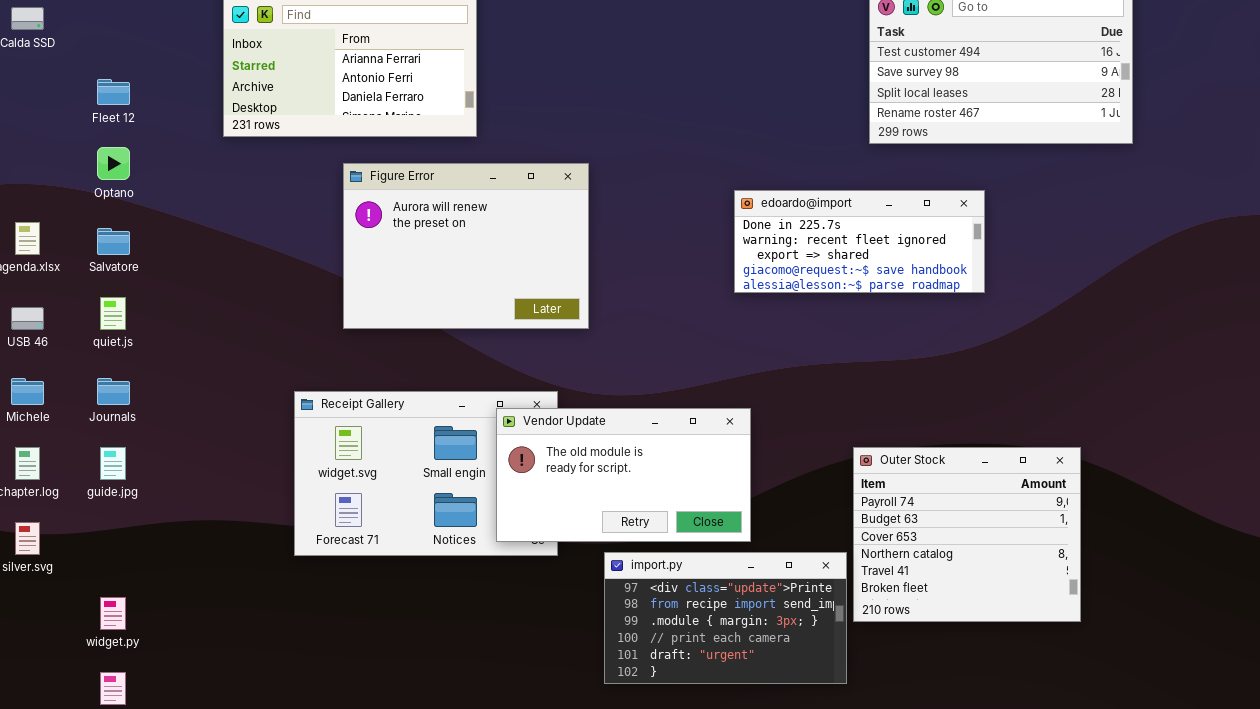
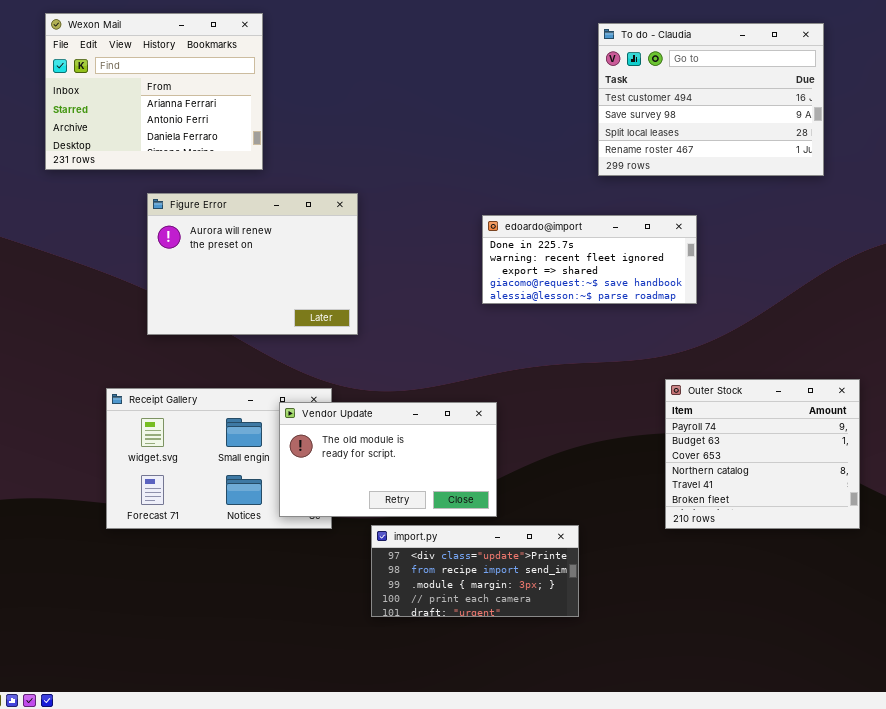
Outer Stock: [853,447,1081,622] -> [665,379,860,529], moved
import.py: [604,552,847,684] -> [371,525,579,617], resized

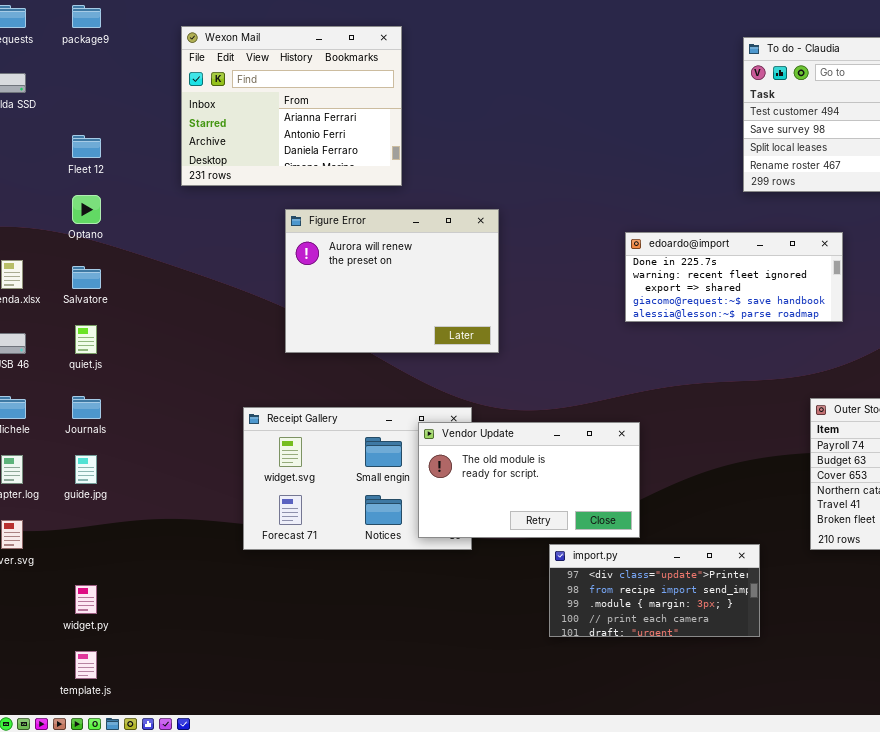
import.py: [371,525,579,617] -> [549,544,760,637], moved

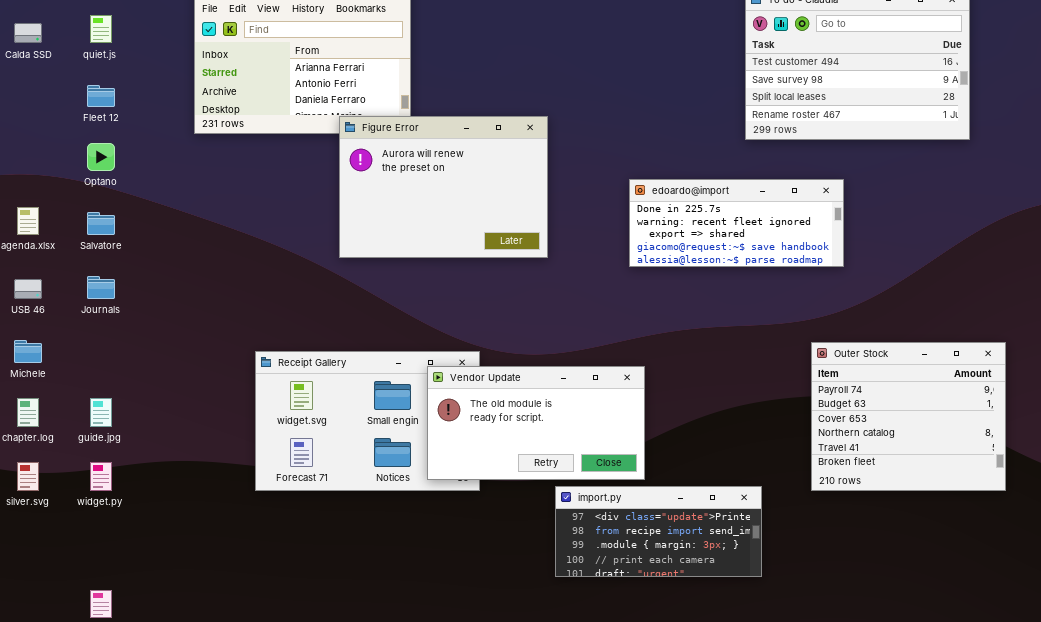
Figure Error: [285,209,499,353] -> [339,116,548,258], moved
quiet.js: [75,325,97,354] -> [90,15,112,43], moved
Journals: [72,396,101,419] -> [87,276,115,299], moved
widget.py: [75,585,97,614] -> [90,462,112,491], moved

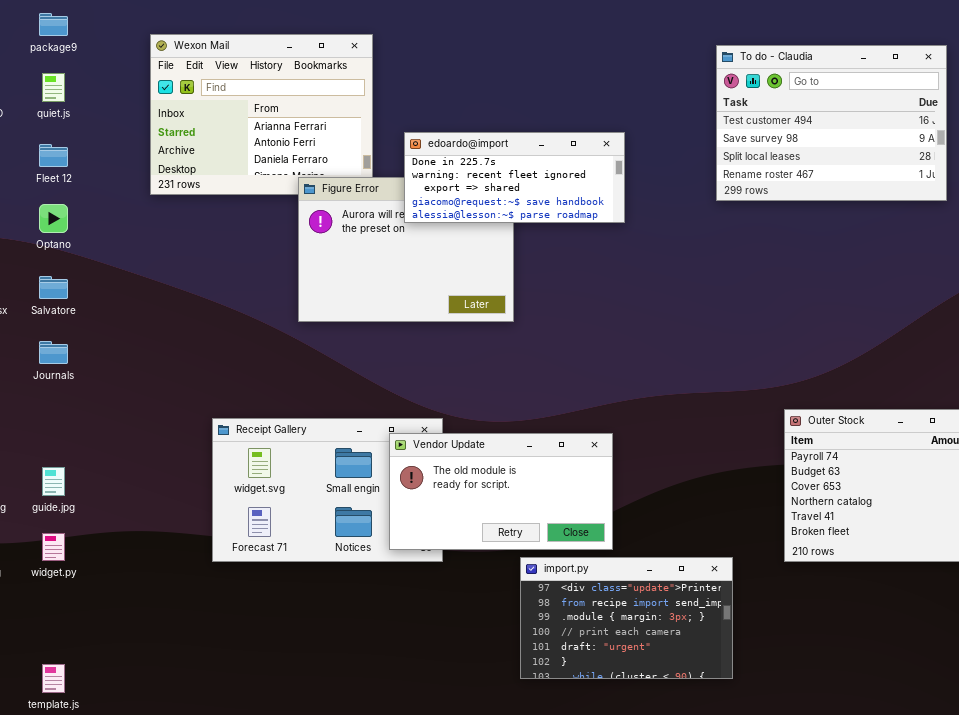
edoardo@import: [629,179,844,267] -> [404,132,625,223], moved
import.py: [555,486,762,577] -> [520,557,733,679], resized

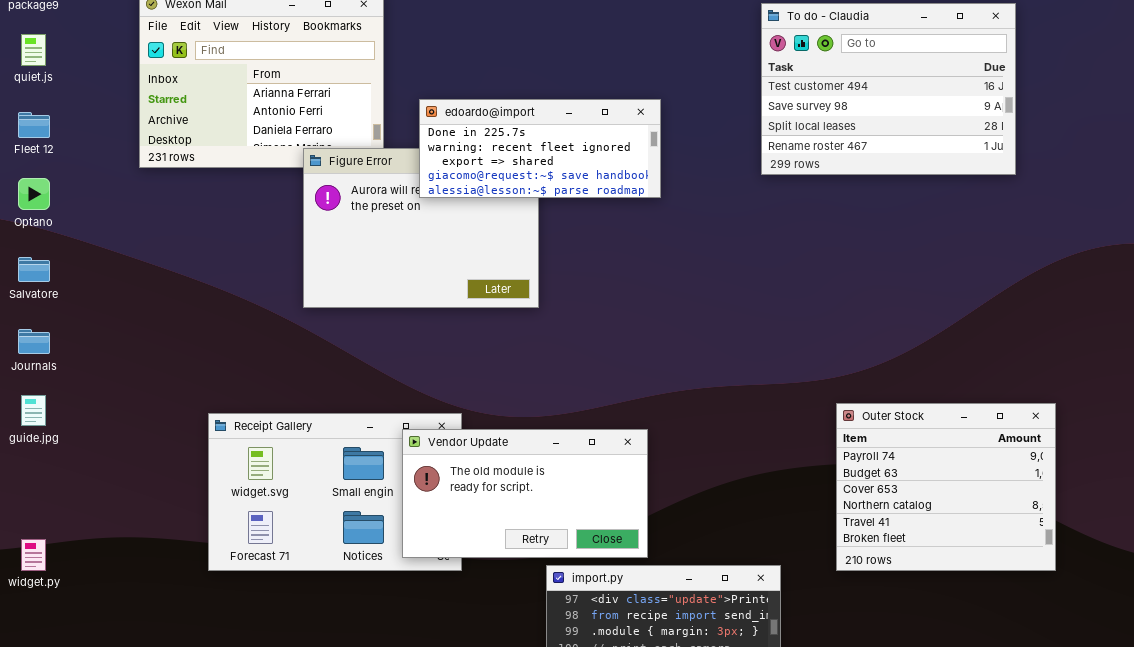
guide.jpg: [42,467,65,496] -> [21,395,46,426], moved

